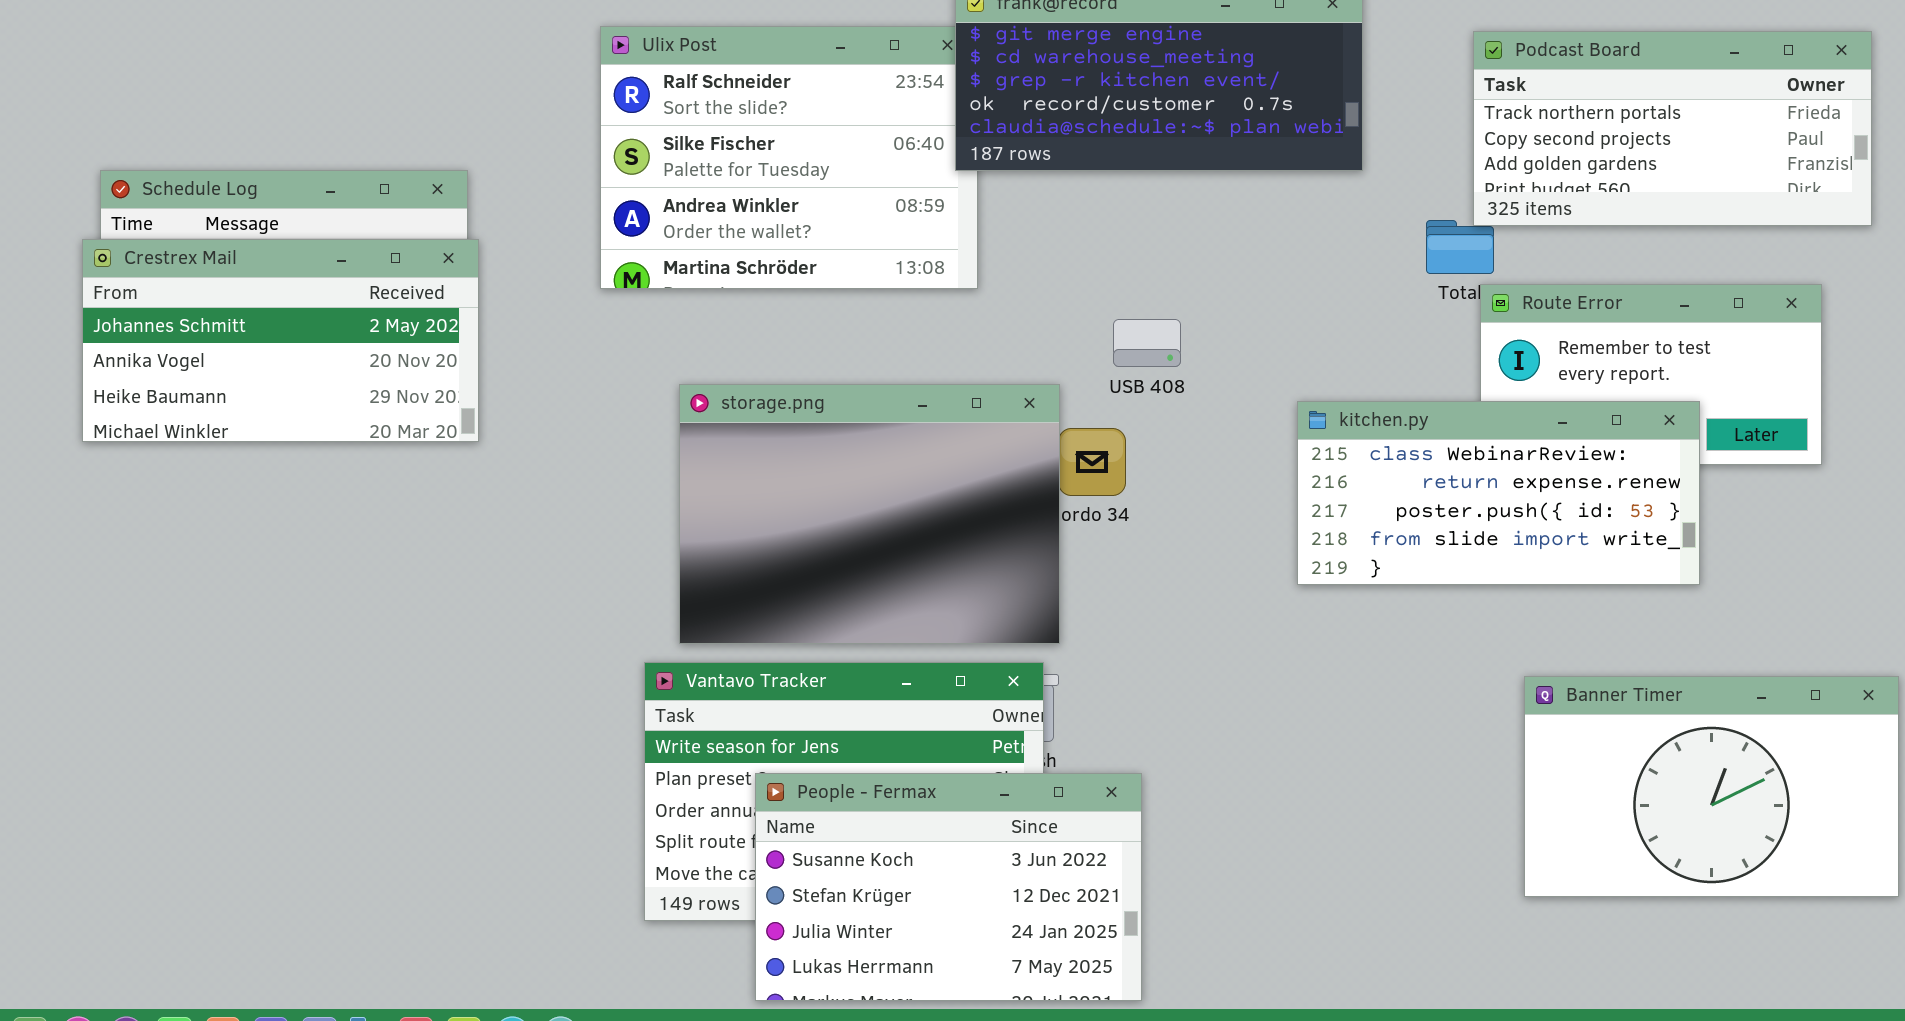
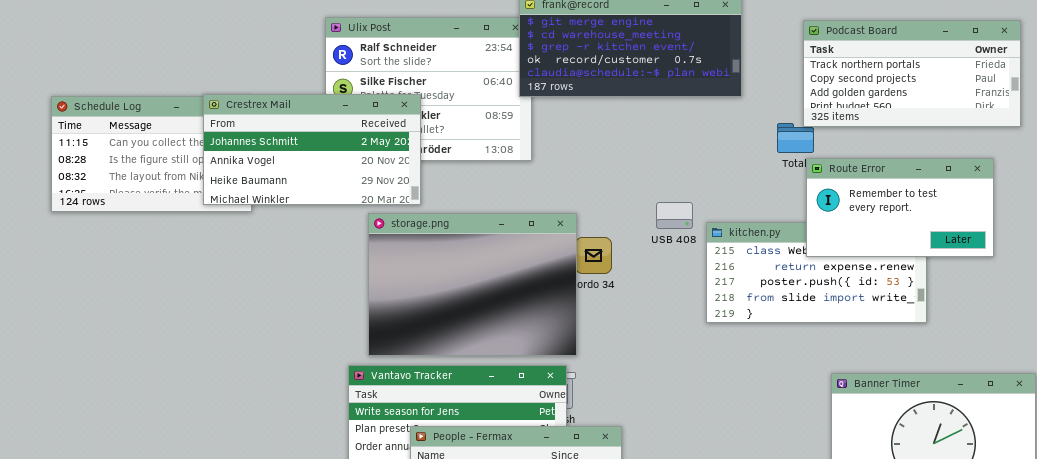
Crestrex Mail: [82,239,479,442] -> [203,94,421,205], moved
Route Error: [1480,284,1822,465] -> [806,158,994,257], raised
USB 408: [1113,319,1181,367] -> [656,202,693,229], moved

